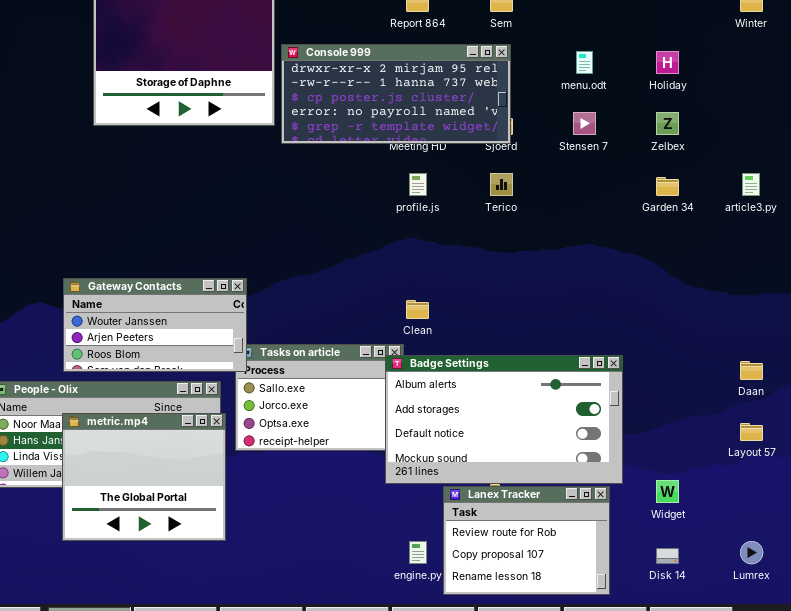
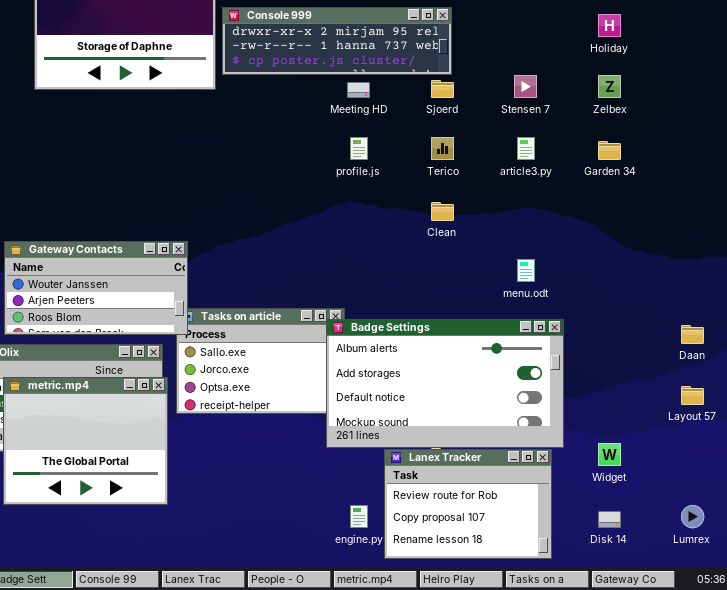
Console 999: [281,44,511,144] -> [222,7,452,75], resized
menu.odt: [576,51,593,74] -> [517,259,535,282], moved
article3.py: [742,173,760,196] -> [517,137,535,160], moved
Clean: [406,300,429,319] -> [431,202,454,221], moved

